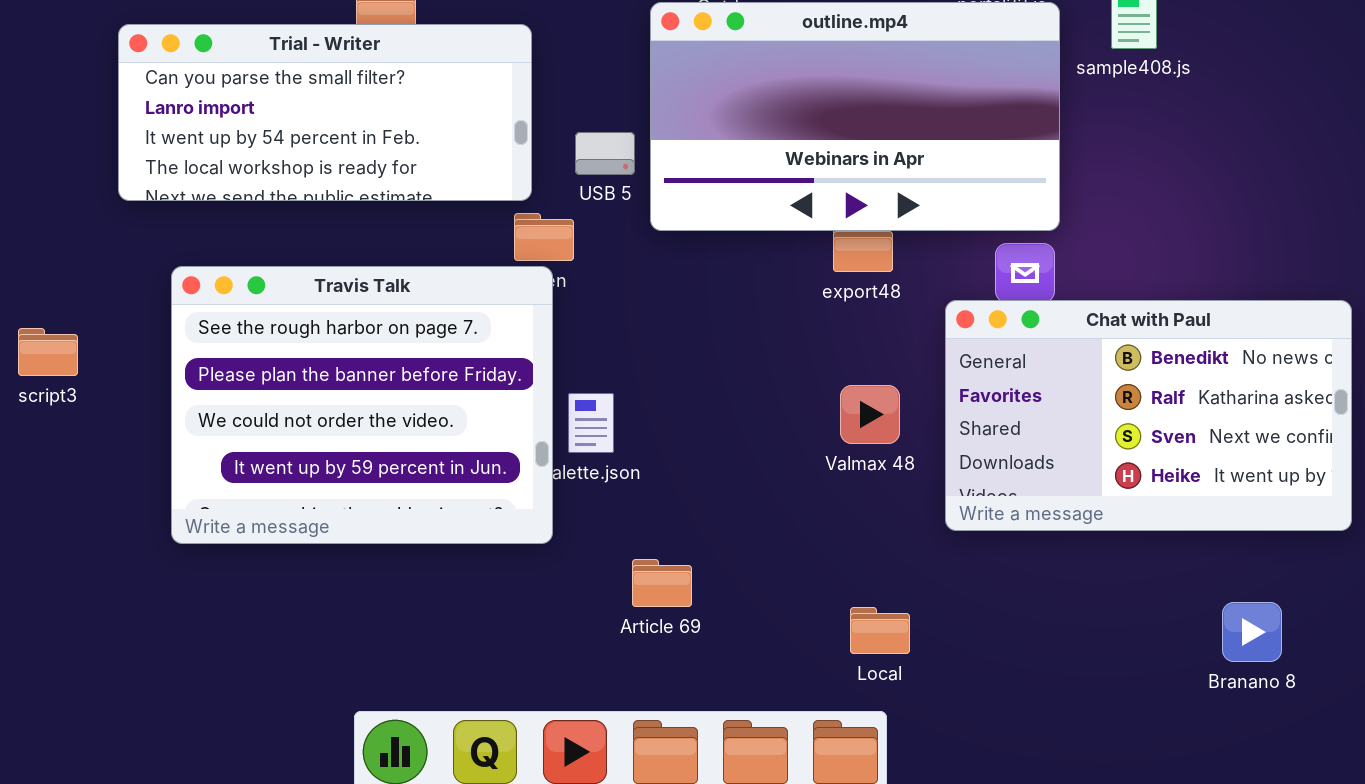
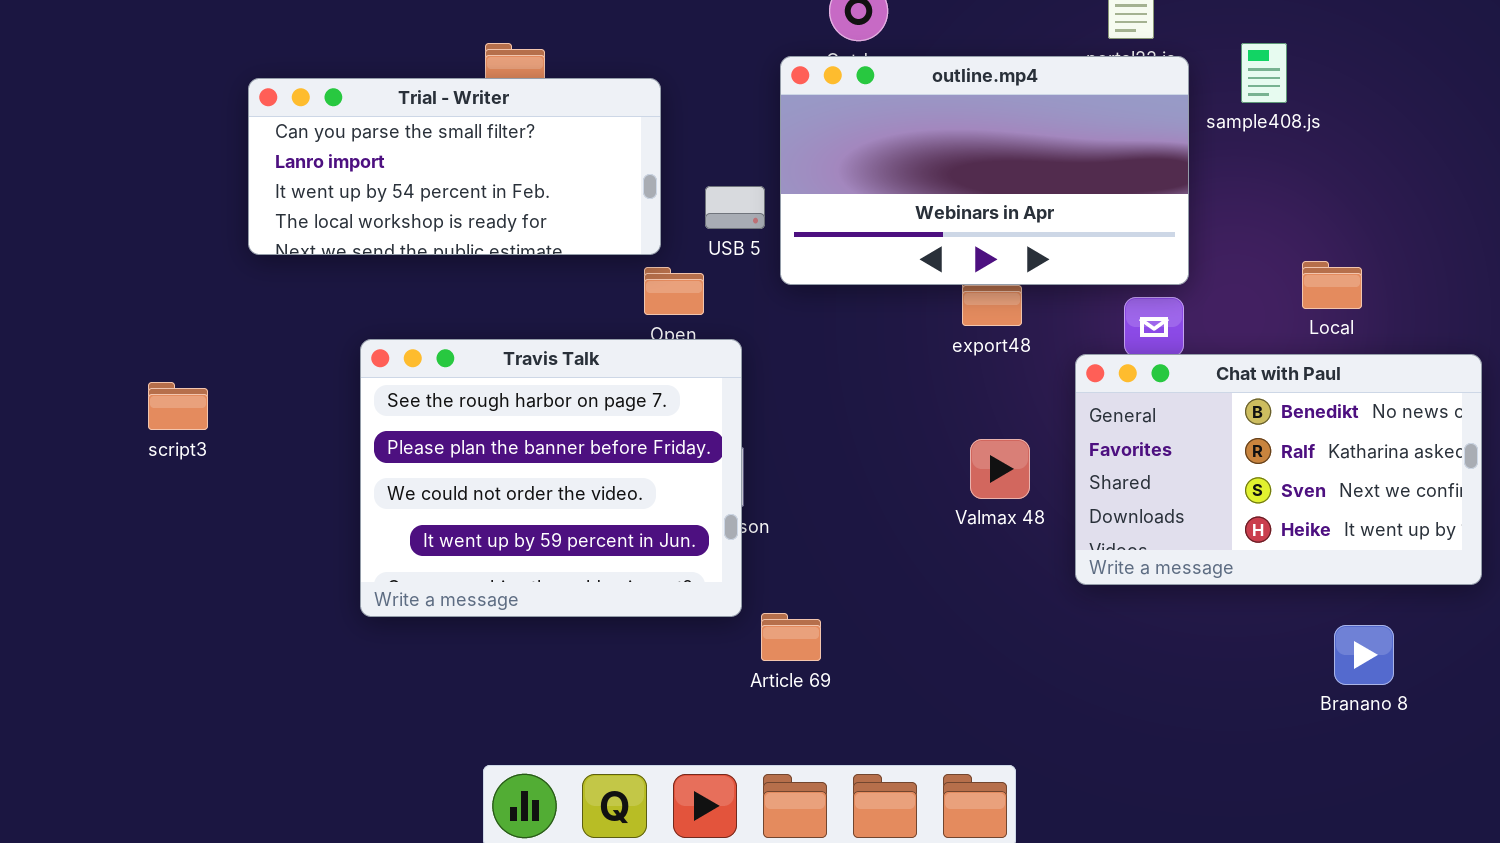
Travis Talk: [171,266,553,544] -> [360,339,742,617], moved
Branano 8: [1222,602,1282,662] -> [1334,625,1394,685], moved
Local: [850,607,910,654] -> [1302,261,1362,309], moved

